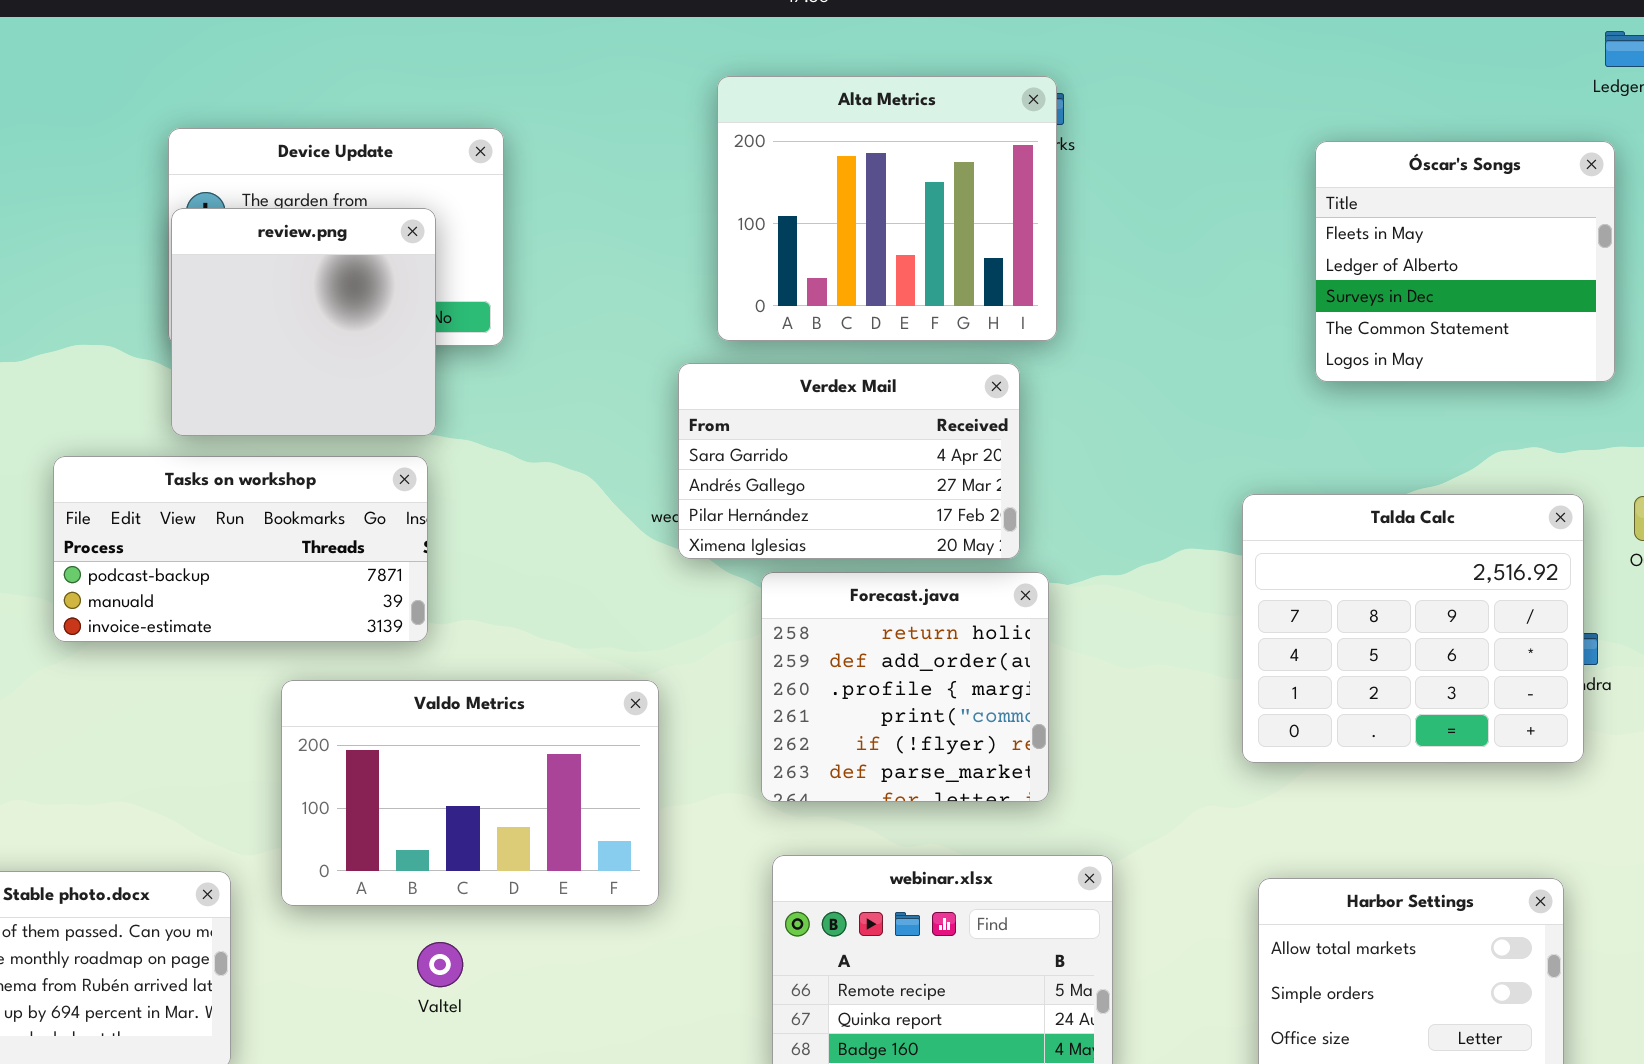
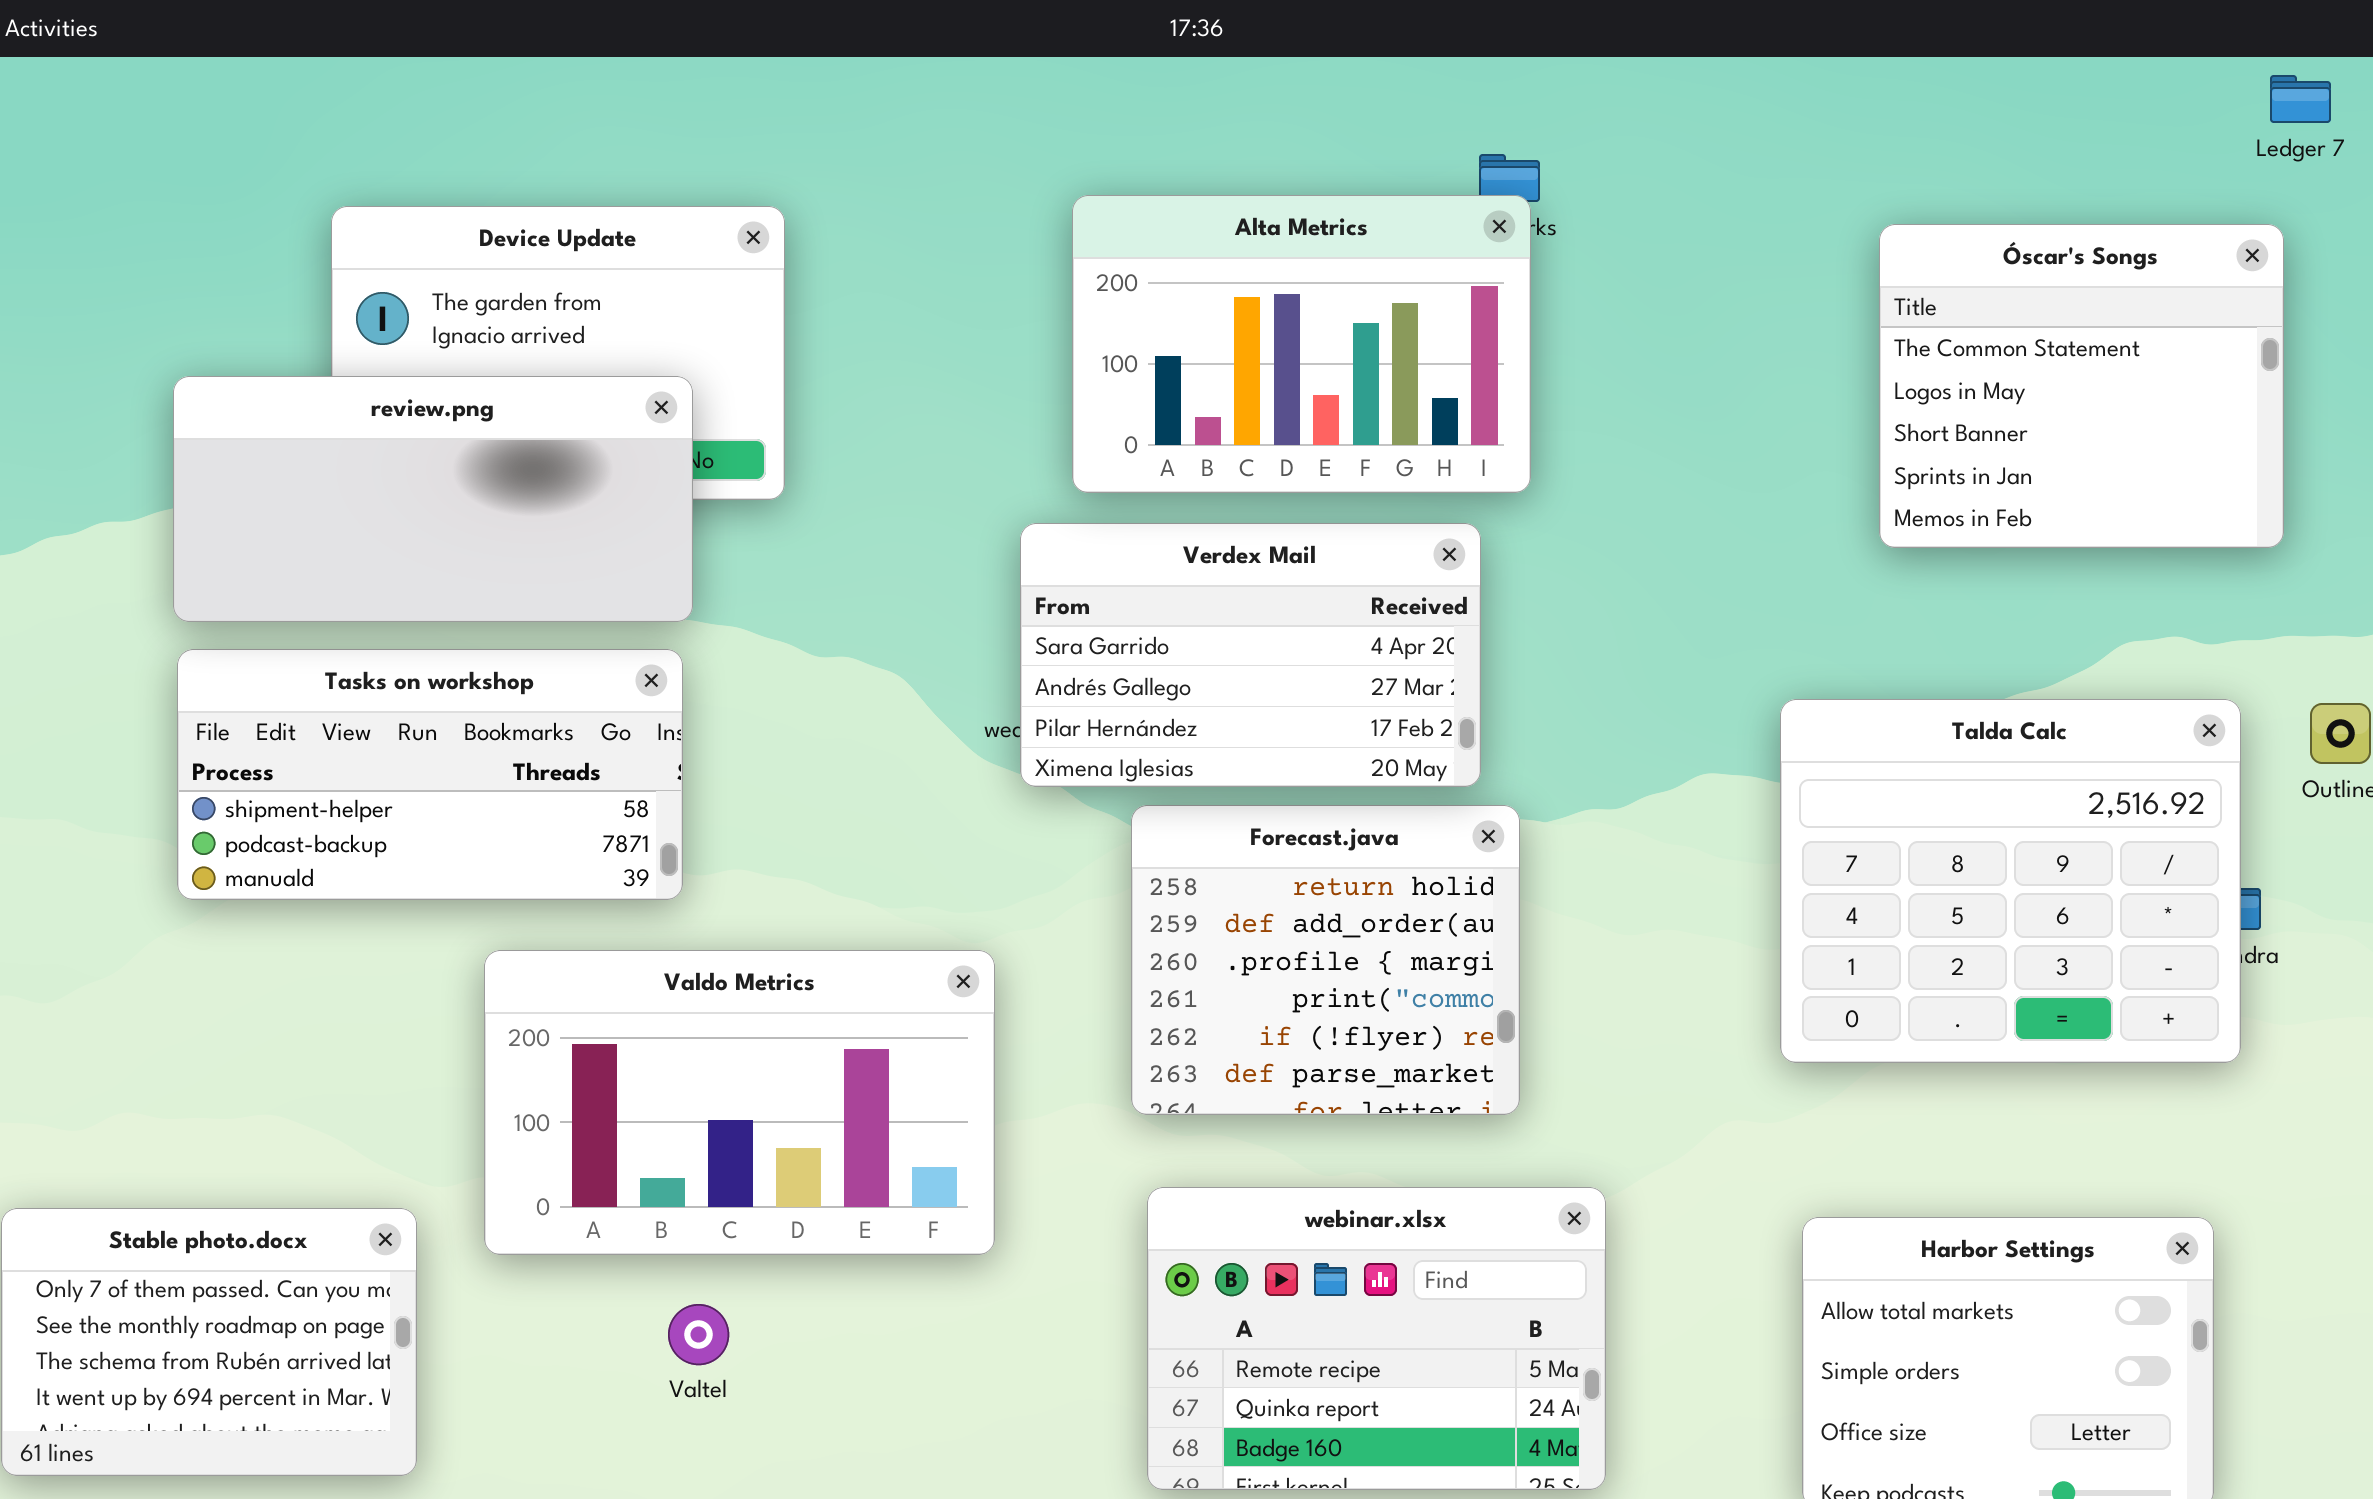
Alta Metrics: [717,76,1057,341] -> [1072,195,1531,493], resized
Óscar's Songs: [1315,141,1615,382] -> [1879,224,2284,548], scrolled down 3 rows
review.png: [171,208,436,436] -> [173,376,693,622], resized
Tasks on workshop: [53,456,428,642] -> [177,649,683,900], scrolled up 1 row

